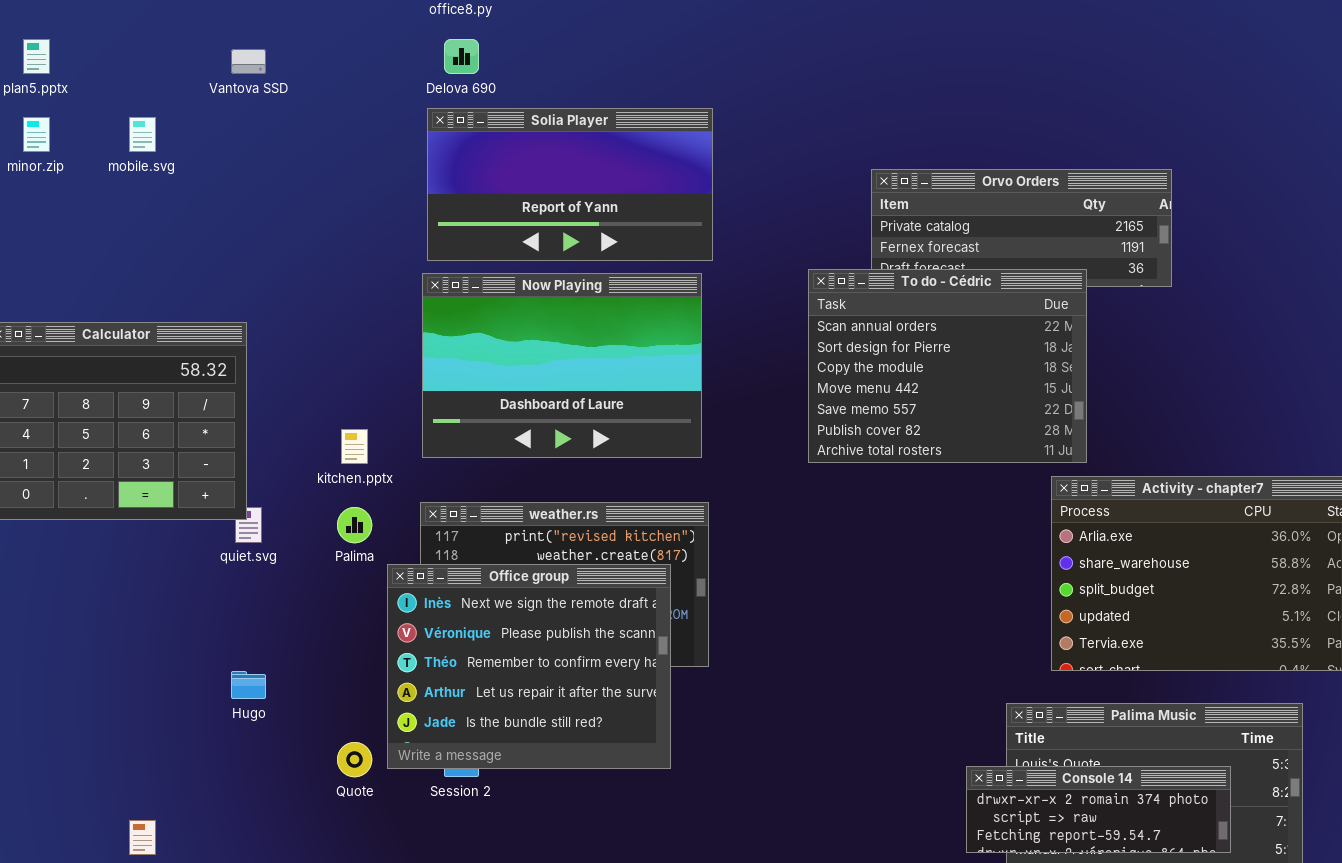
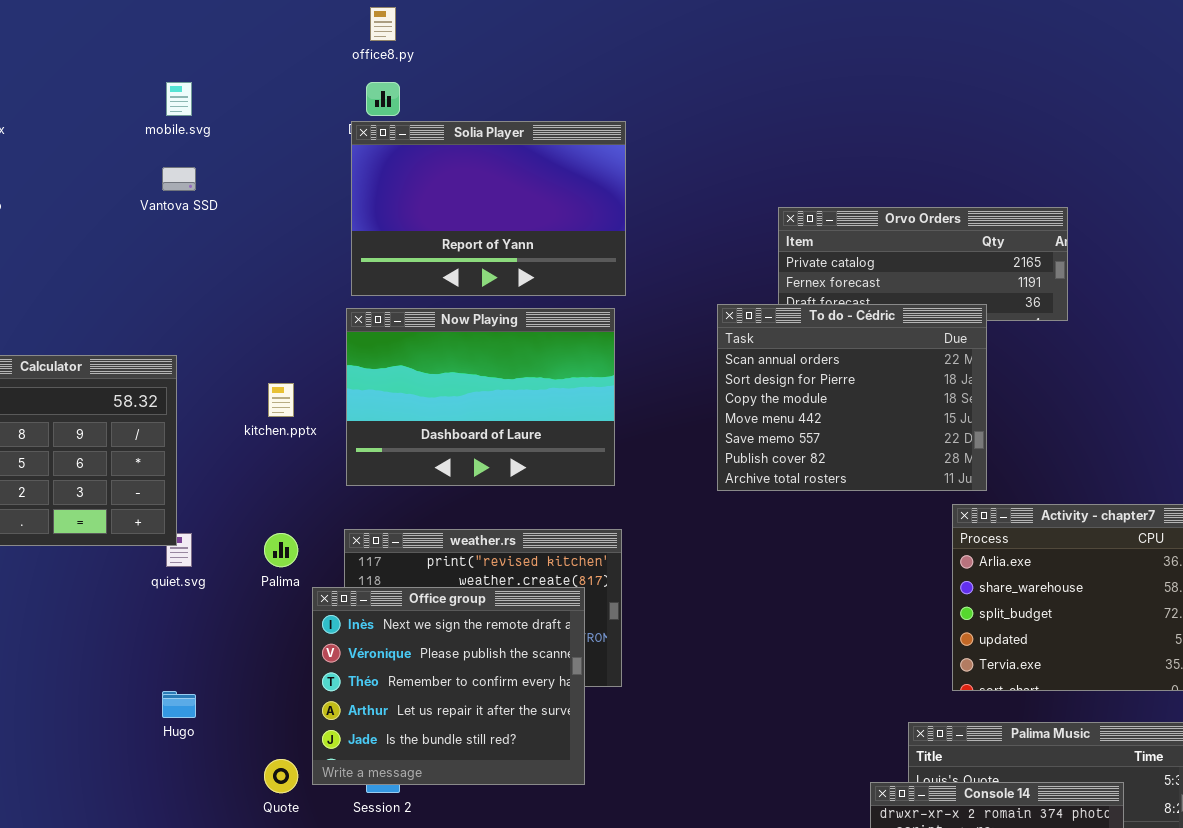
Vantova SSD: [231,49,266,74] -> [162,167,196,191], moved
Solia Player: [427,108,713,261] -> [351,121,626,296], resized
mobile.svg: [129,117,156,152] -> [166,82,192,116], moved
kitchen.pptx: [341,429,368,464] -> [268,383,294,417], moved

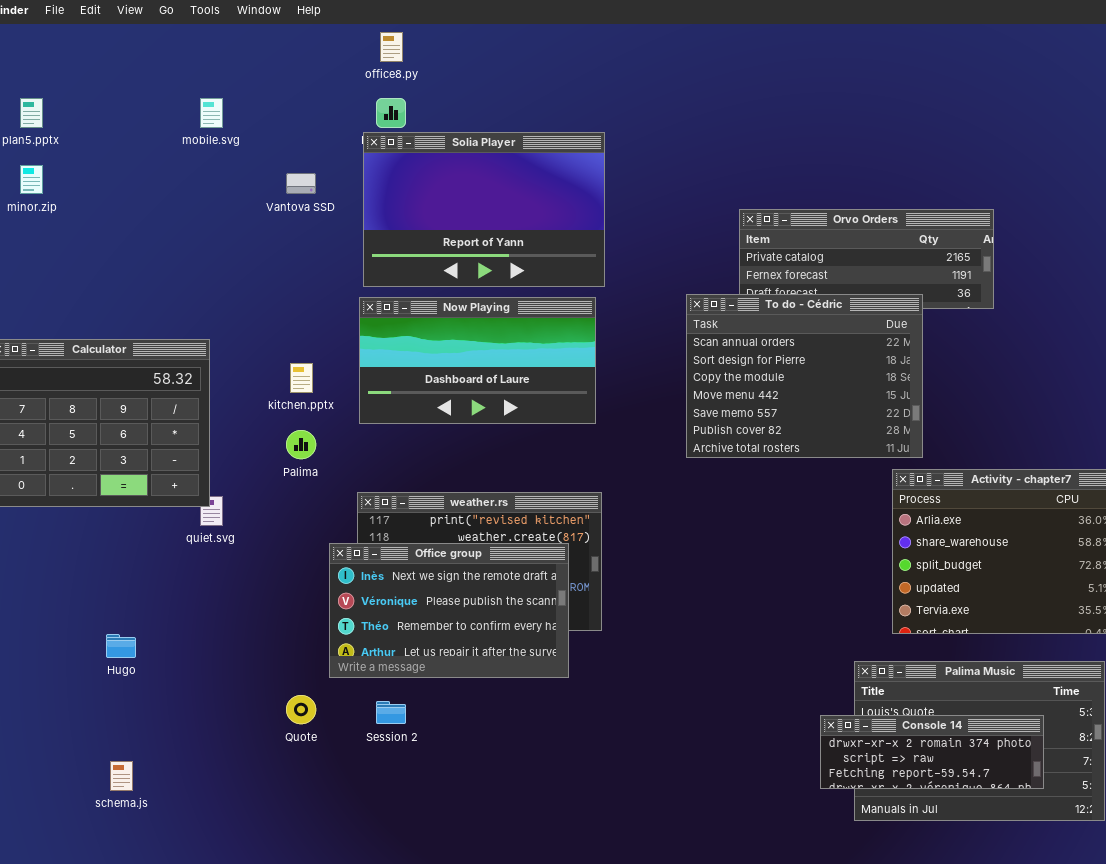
Vantova SSD: [162,167,196,191] -> [286,173,316,194], moved
Now Playing: [346,308,615,486] -> [359,297,596,424], resized
Palima: [264,533,298,567] -> [286,430,316,459], moved
Office group: [312,587,585,785] -> [329,543,569,678], resized
Hugo: [162,691,196,718] -> [106,634,136,658], moved

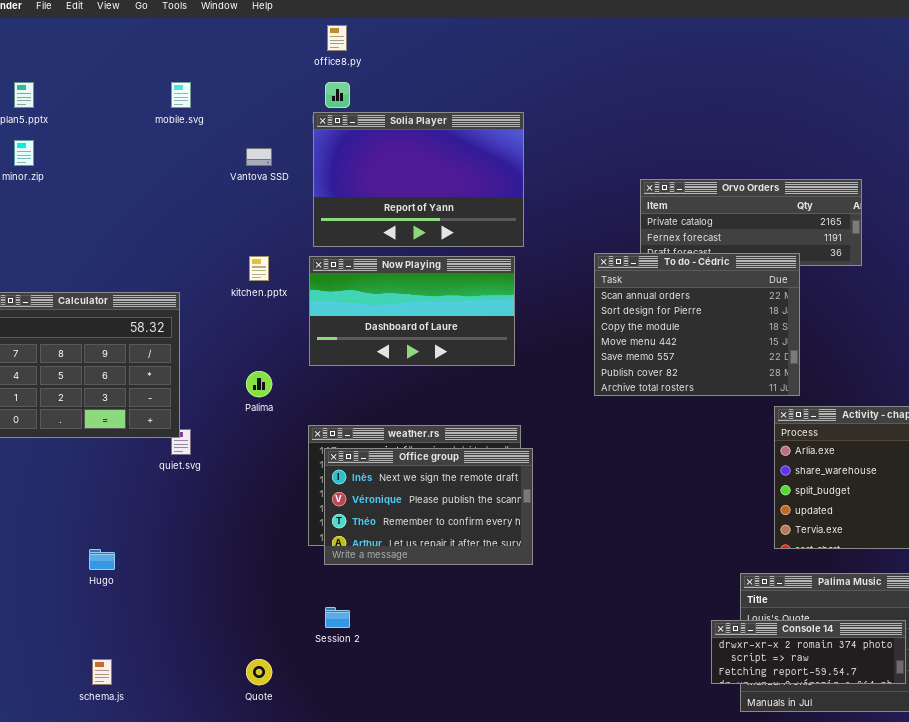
kitchen.pptx: [290,363,313,393] -> [249,256,269,281], moved
Office group: [329,543,569,678] -> [324,448,533,565], moved
Quote: [286,695,316,724] -> [246,659,272,685], moved

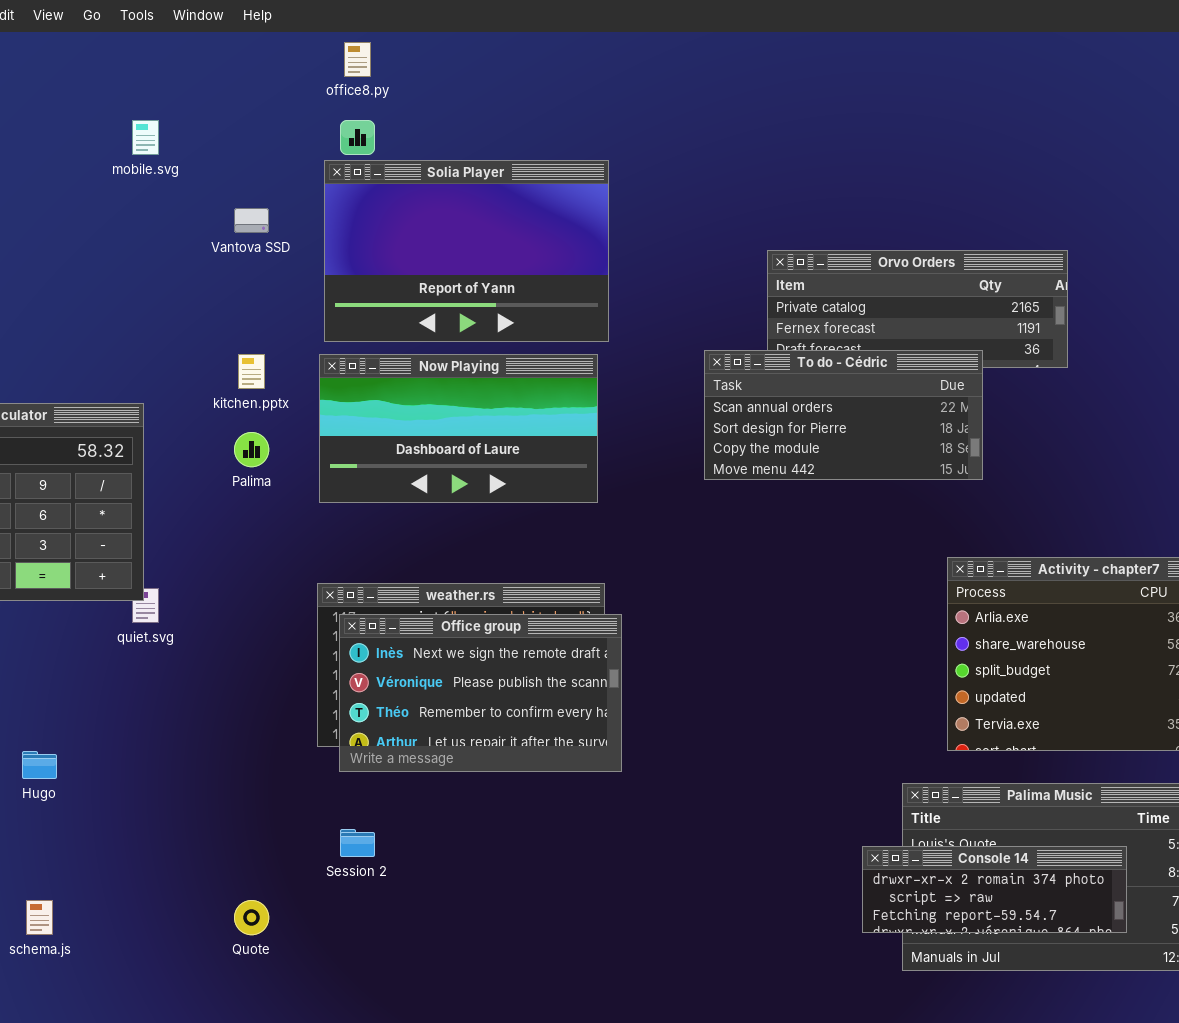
To do - Cédric: [594,253,800,396] -> [704,350,983,480], resized
Palima: [246,371,272,397] -> [234,432,269,467], moved

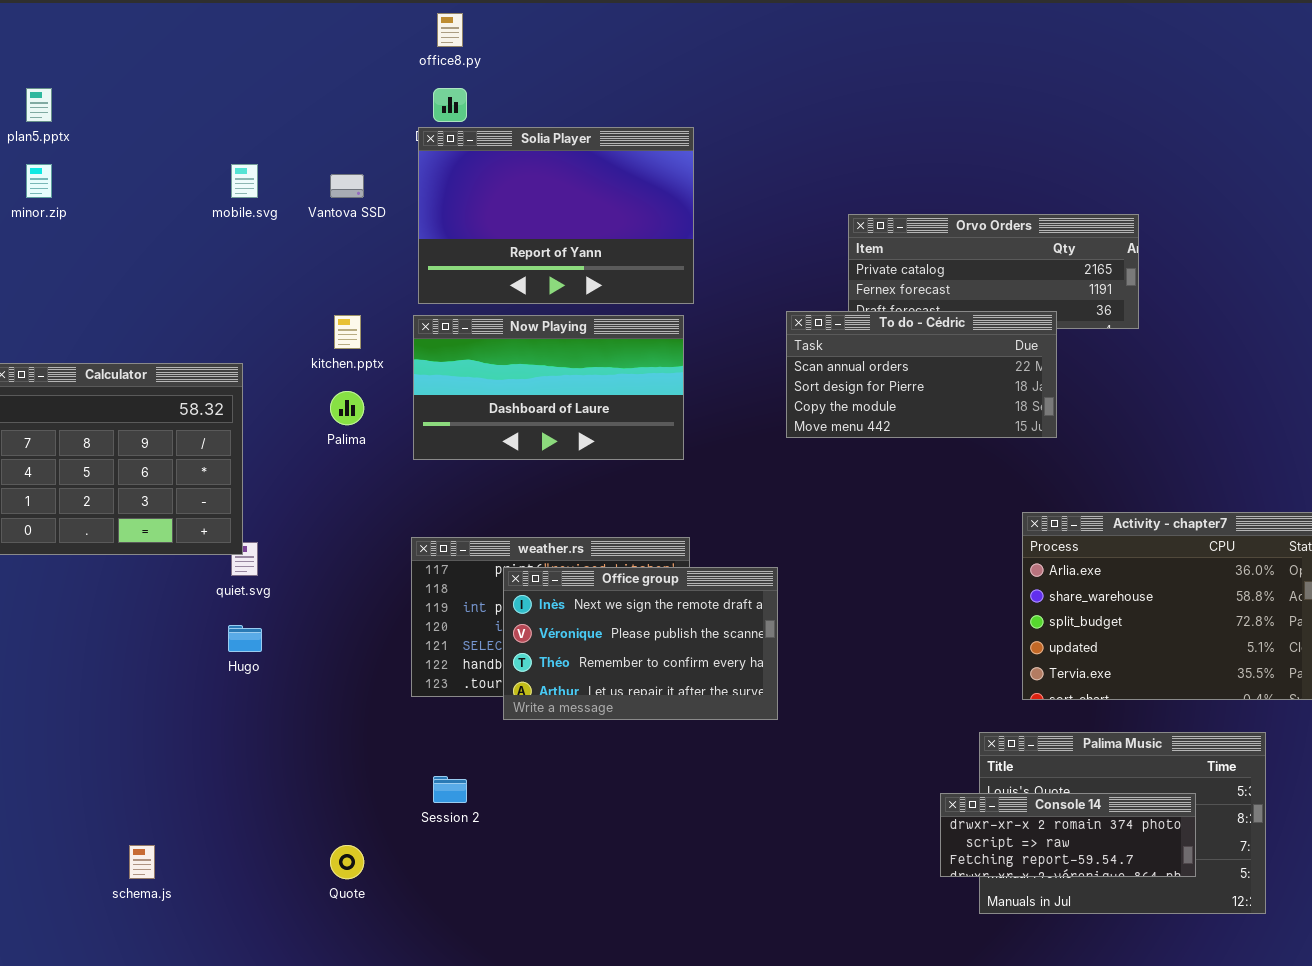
mobile.svg: [132,120,159,155] -> [231,164,258,198], moved
Office group: [339,614,622,772] -> [503,567,778,720], moved
Hugo: [22,751,57,779] -> [228,625,262,652], moved

